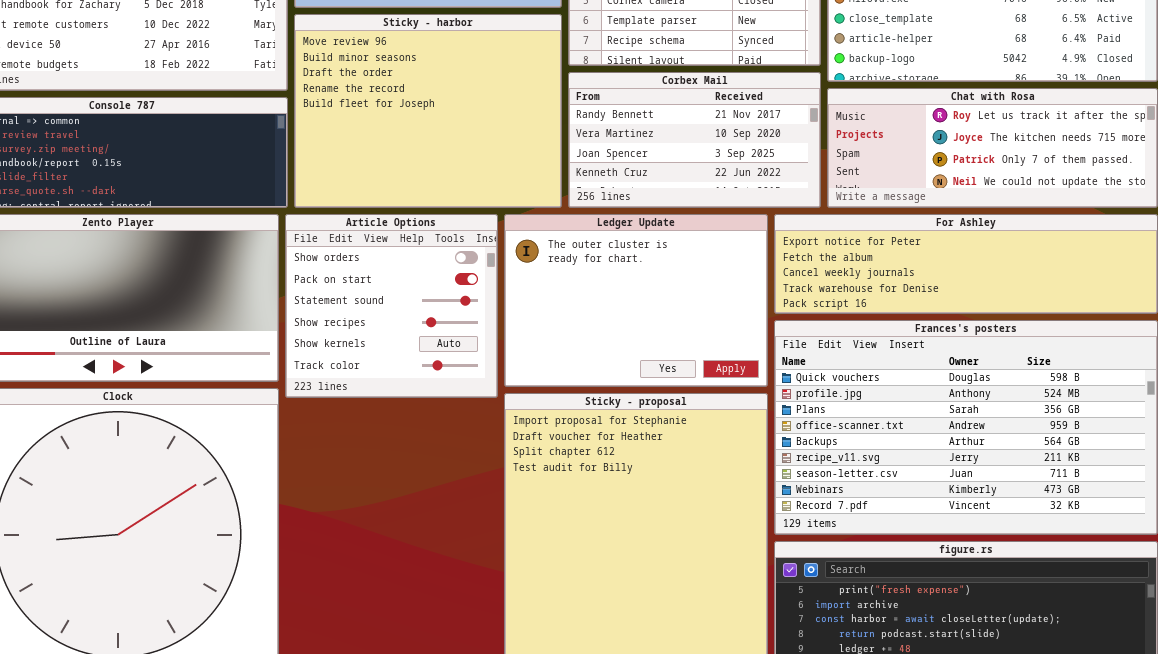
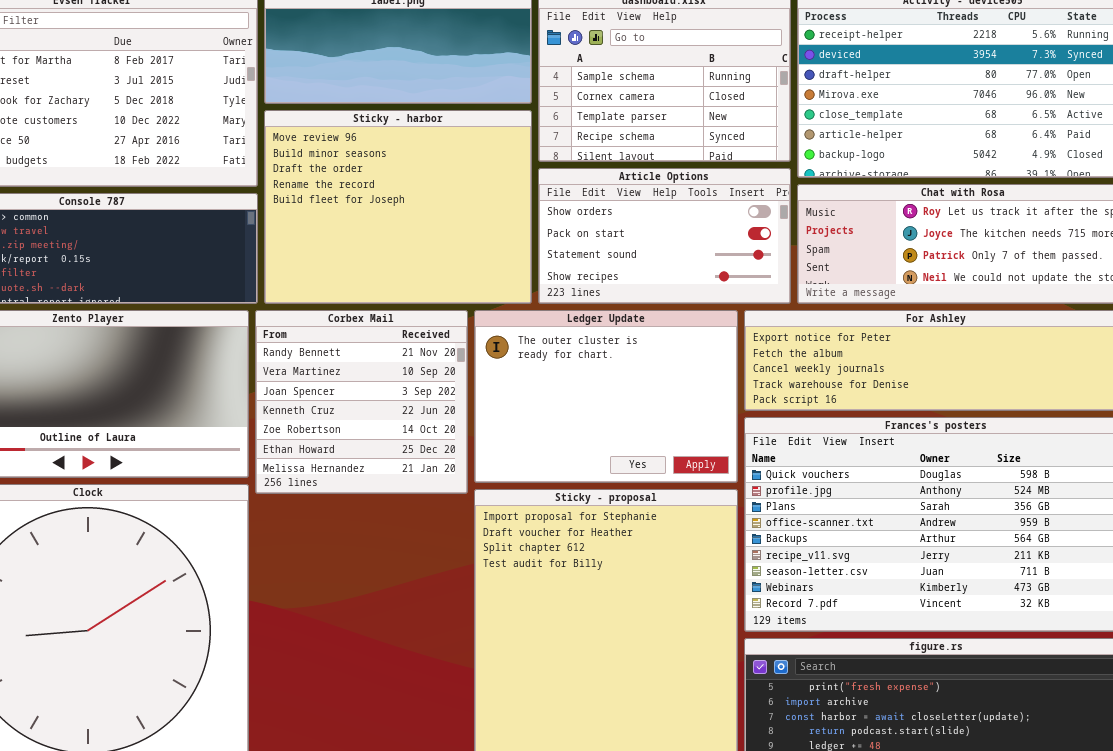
Corbex Mail: [568,72,821,208] -> [255,310,468,494], moved, resized
Article Options: [285,214,498,398] -> [538,168,791,304], moved, resized

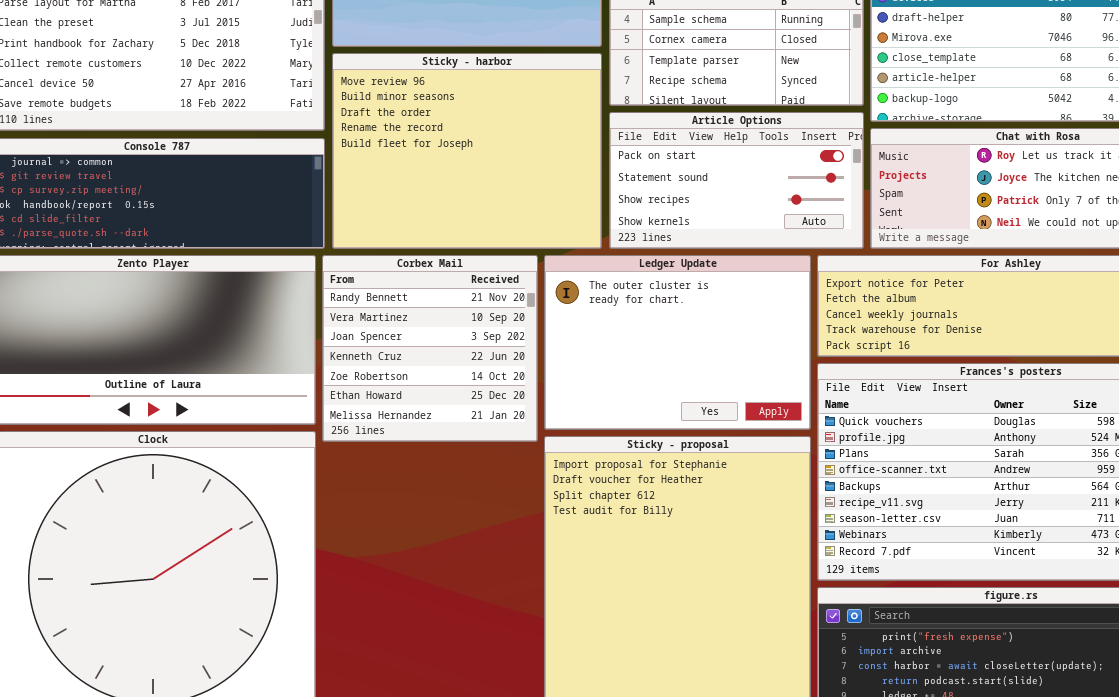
Article Options: [538,168,791,304] -> [609,112,864,249], scrolled down 1 row

